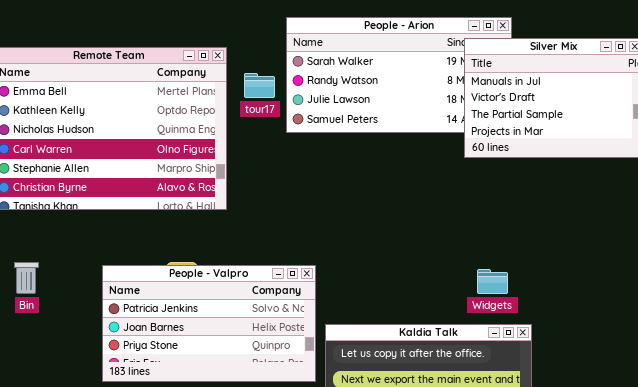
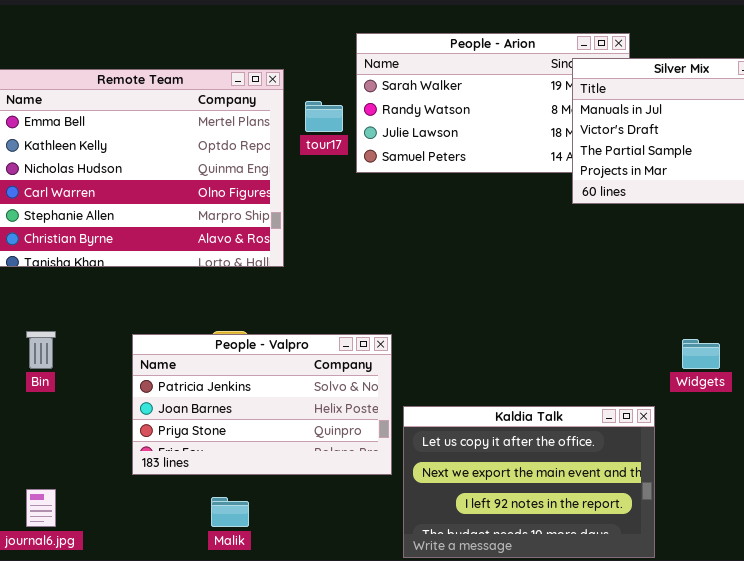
Widgets: [477,269,508,294] -> [682,339,720,369], moved

